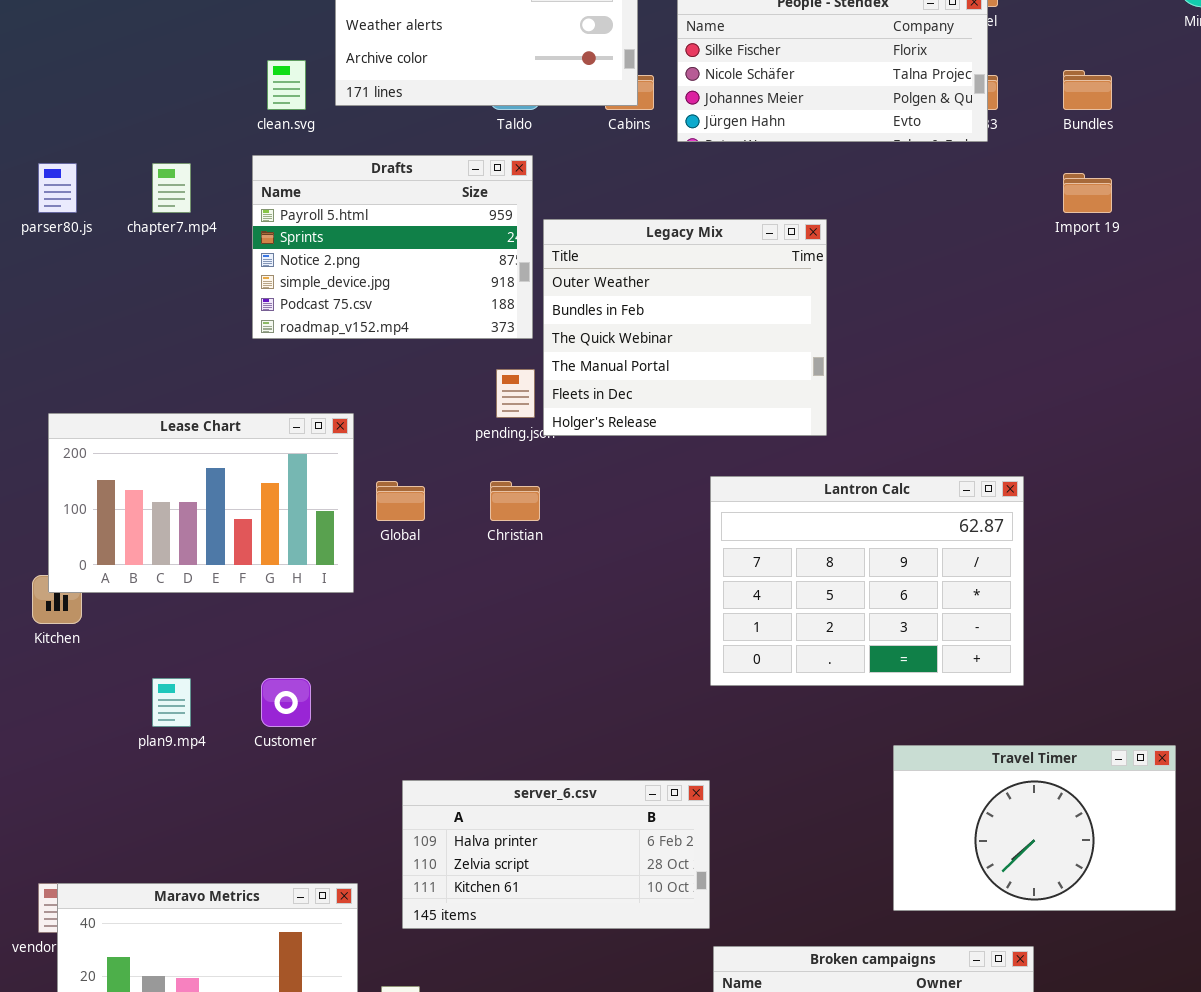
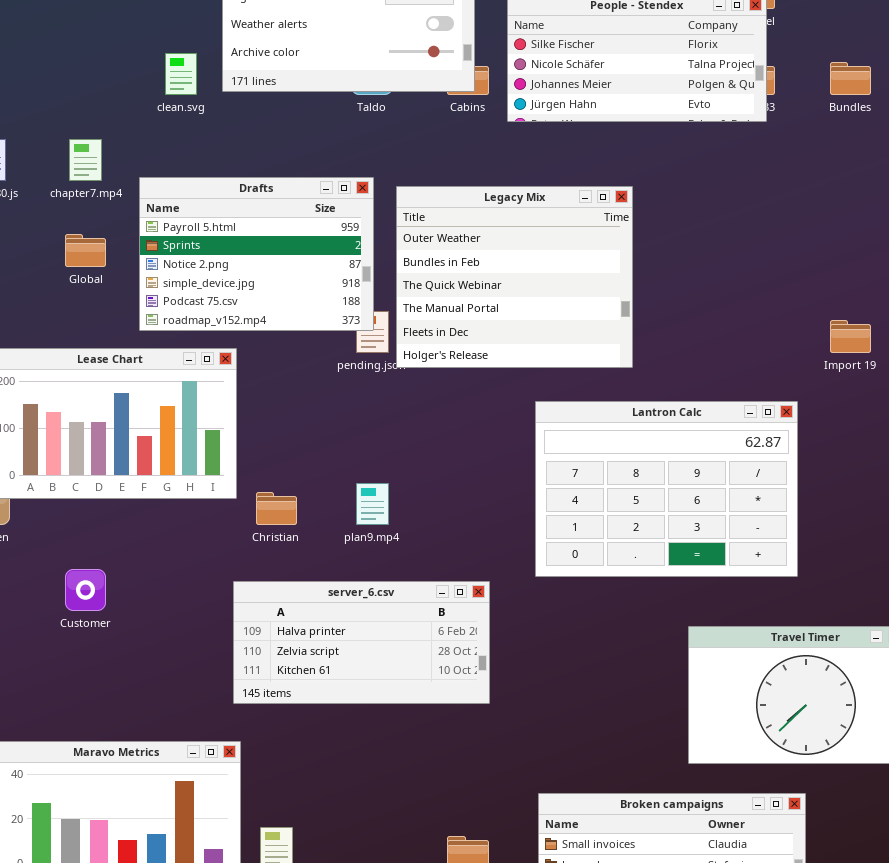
Drafts: [252,155,533,339] -> [139,177,374,331], moved
Import 19: [1063,173,1112,213] -> [830,320,871,353], moved
Global: [376,481,425,521] -> [65,234,106,267], moved
Christian: [490,481,540,521] -> [256,492,297,525], moved
plan9.mp4: [152,678,191,727] -> [356,483,389,525], moved
Customer: [261,678,311,727] -> [65,569,106,611], moved
server_6.csv: [402,780,710,929] -> [233,581,490,704], moved

